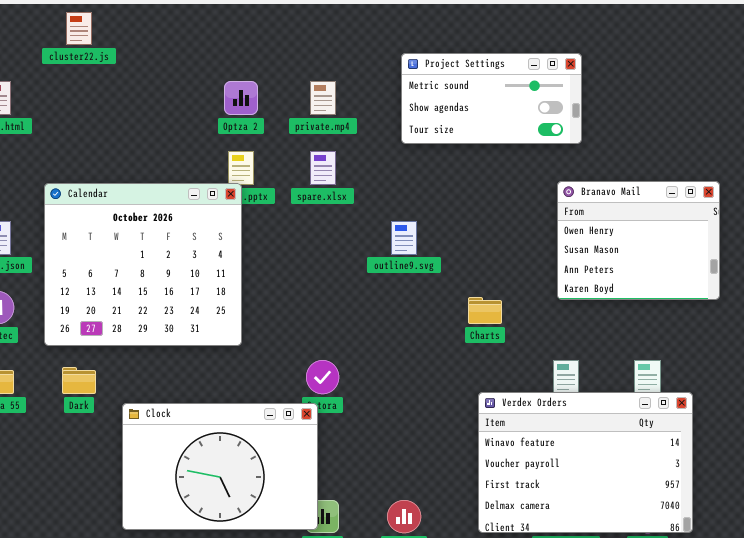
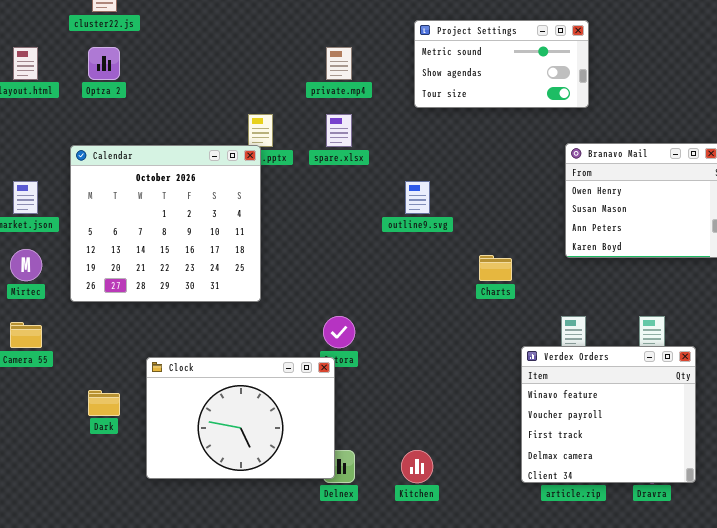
Optza 2: [224,81,258,115] -> [88,47,120,80], moved
Dark: [62,367,96,394] -> [88,390,120,416], moved
Verdex Orders: [478,392,693,533] -> [521,346,696,483], resized

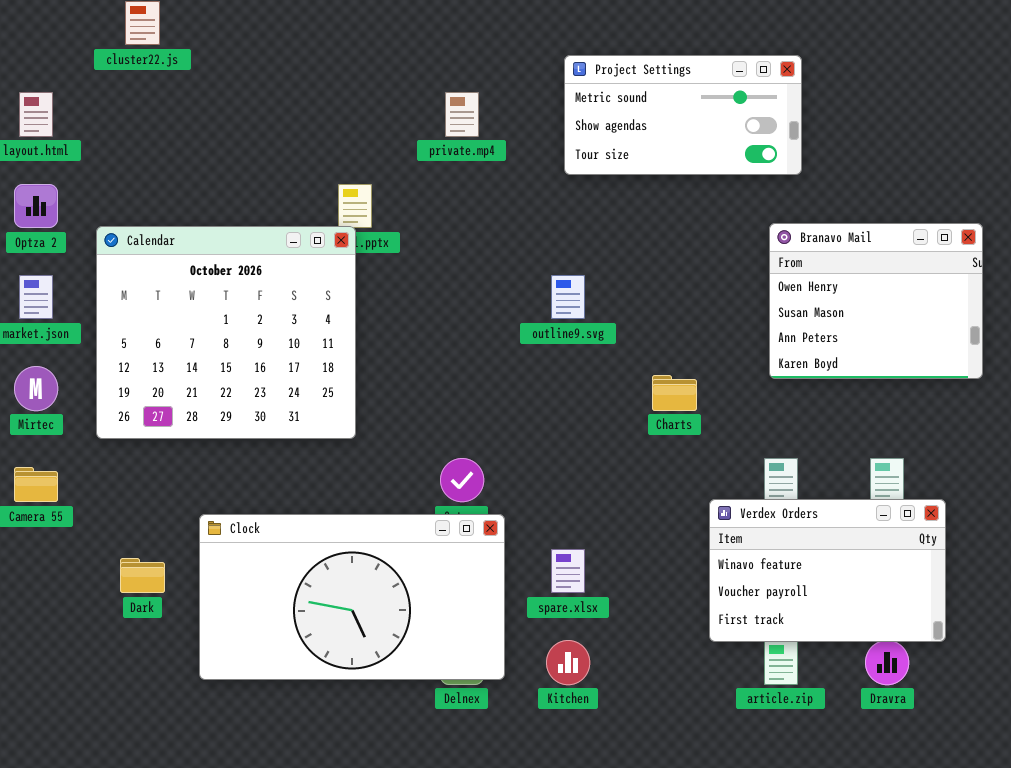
Optza 2: [88,47,120,80] -> [14,184,58,228], moved
spare.xlsx: [326,114,352,147] -> [551,549,585,593], moved
Verdex Orders: [521,346,696,483] -> [709,499,946,642], resized
Clock: [146,357,335,479] -> [199,514,505,680], resized

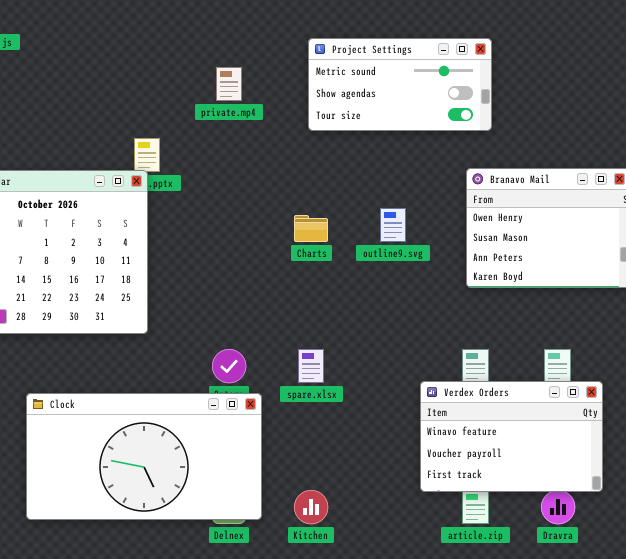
outline9.svg: [551,275,585,319] -> [380,208,406,242], moved
Charts: [652,375,697,411] -> [294,215,328,242], moved
spare.xlsx: [551,549,585,593] -> [298,349,324,383], moved

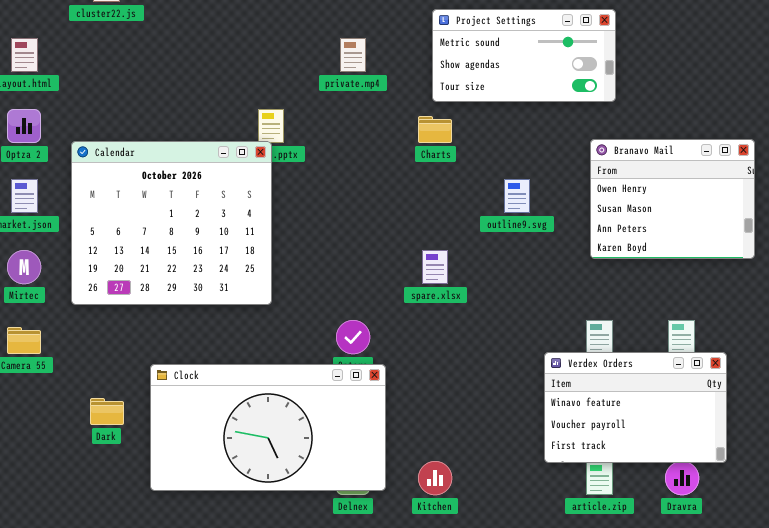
Charts: [294,215,328,242] -> [418,116,452,143], moved
spare.xlsx: [298,349,324,383] -> [422,250,448,284], moved

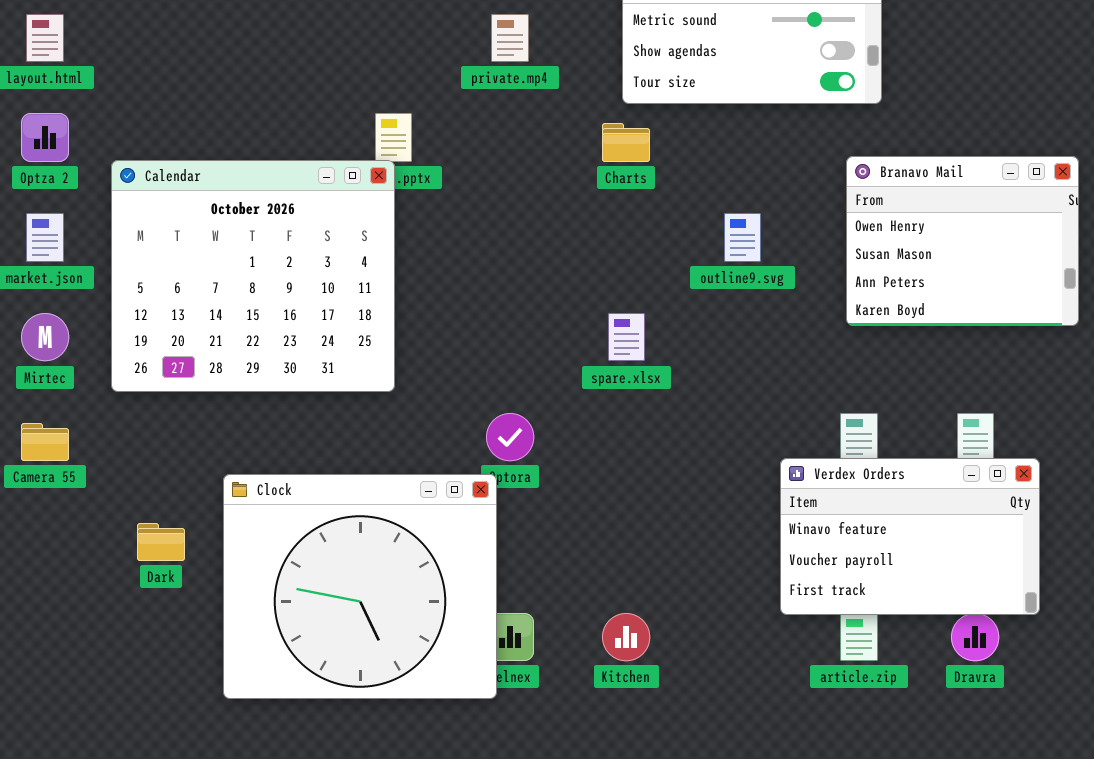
Clock: [150,364,386,491] -> [223,474,497,699], resized

